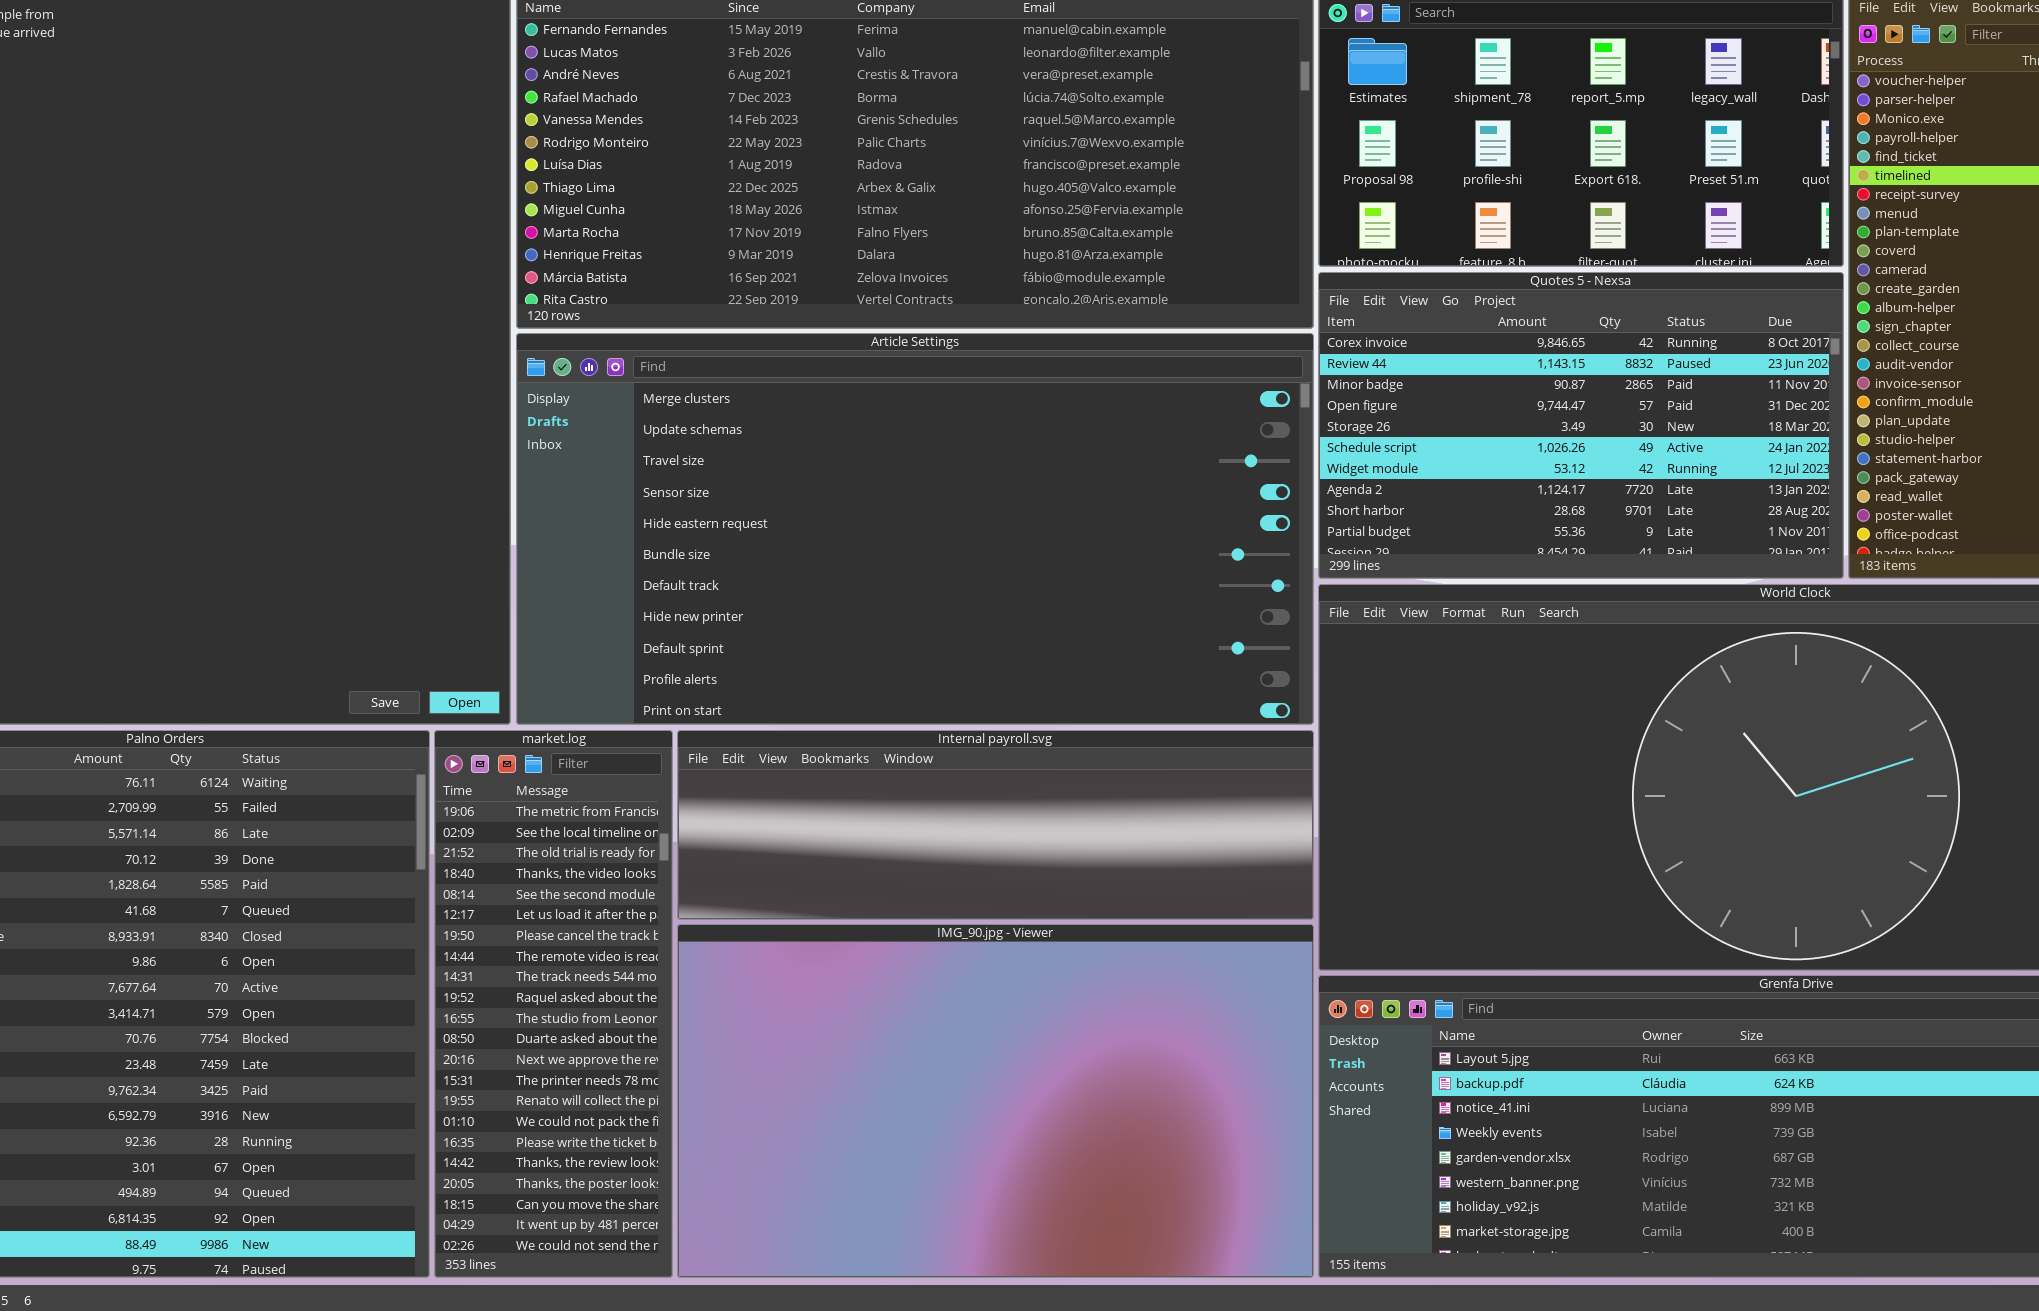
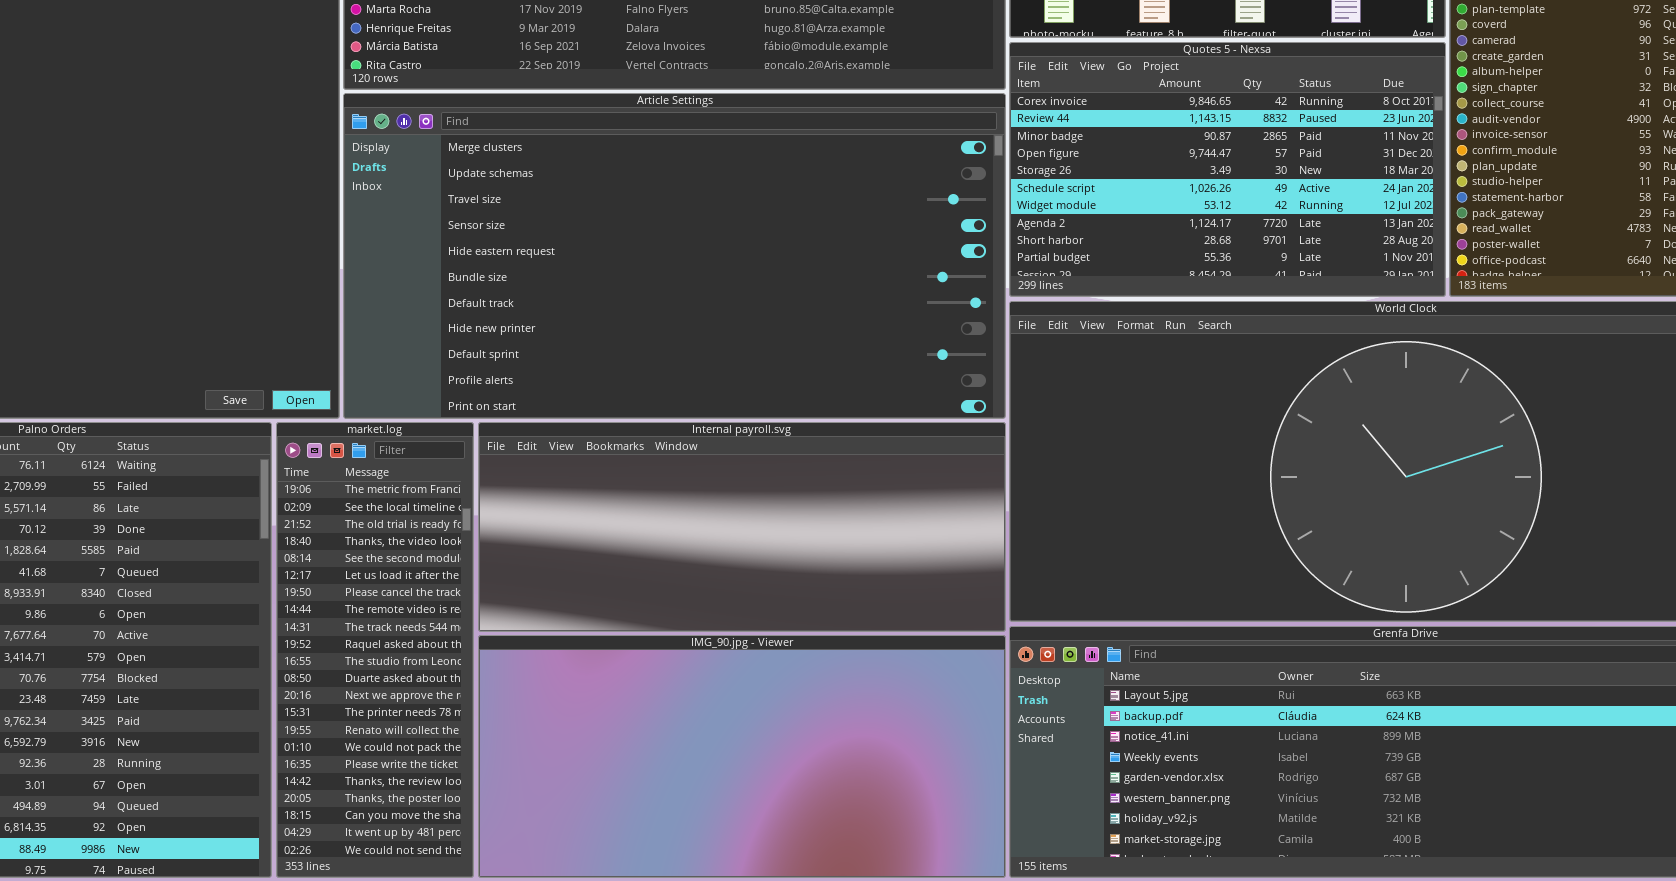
Internal payroll.svg: [677,730,1314,920] -> [478,422,1006,632], resized
IMG_90.jpg - Viewer: [677,924,1314,1278] -> [478,635,1006,878], resized

